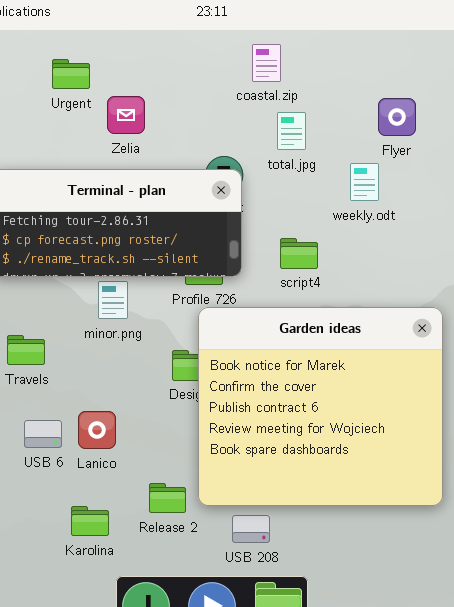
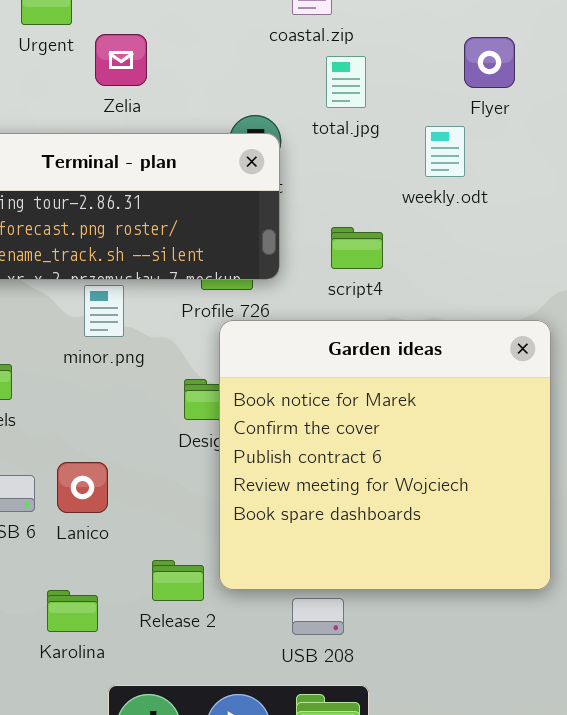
USB 208: [232,515,270,543] -> [292,598,344,635], moved

